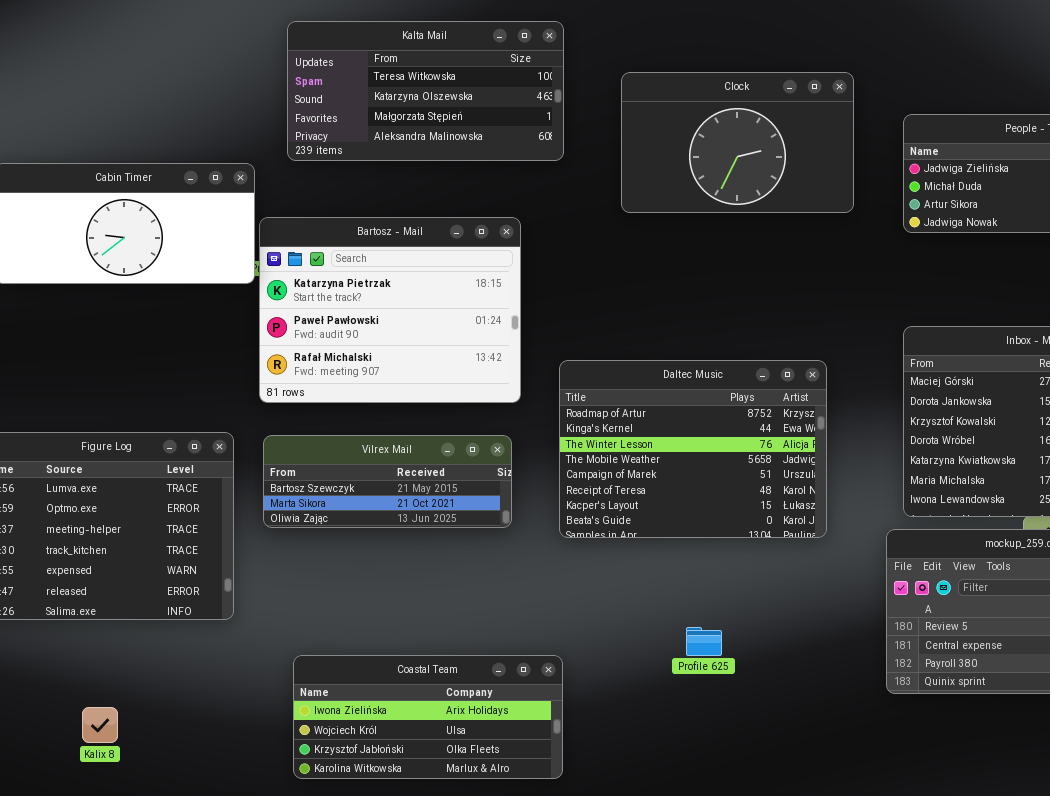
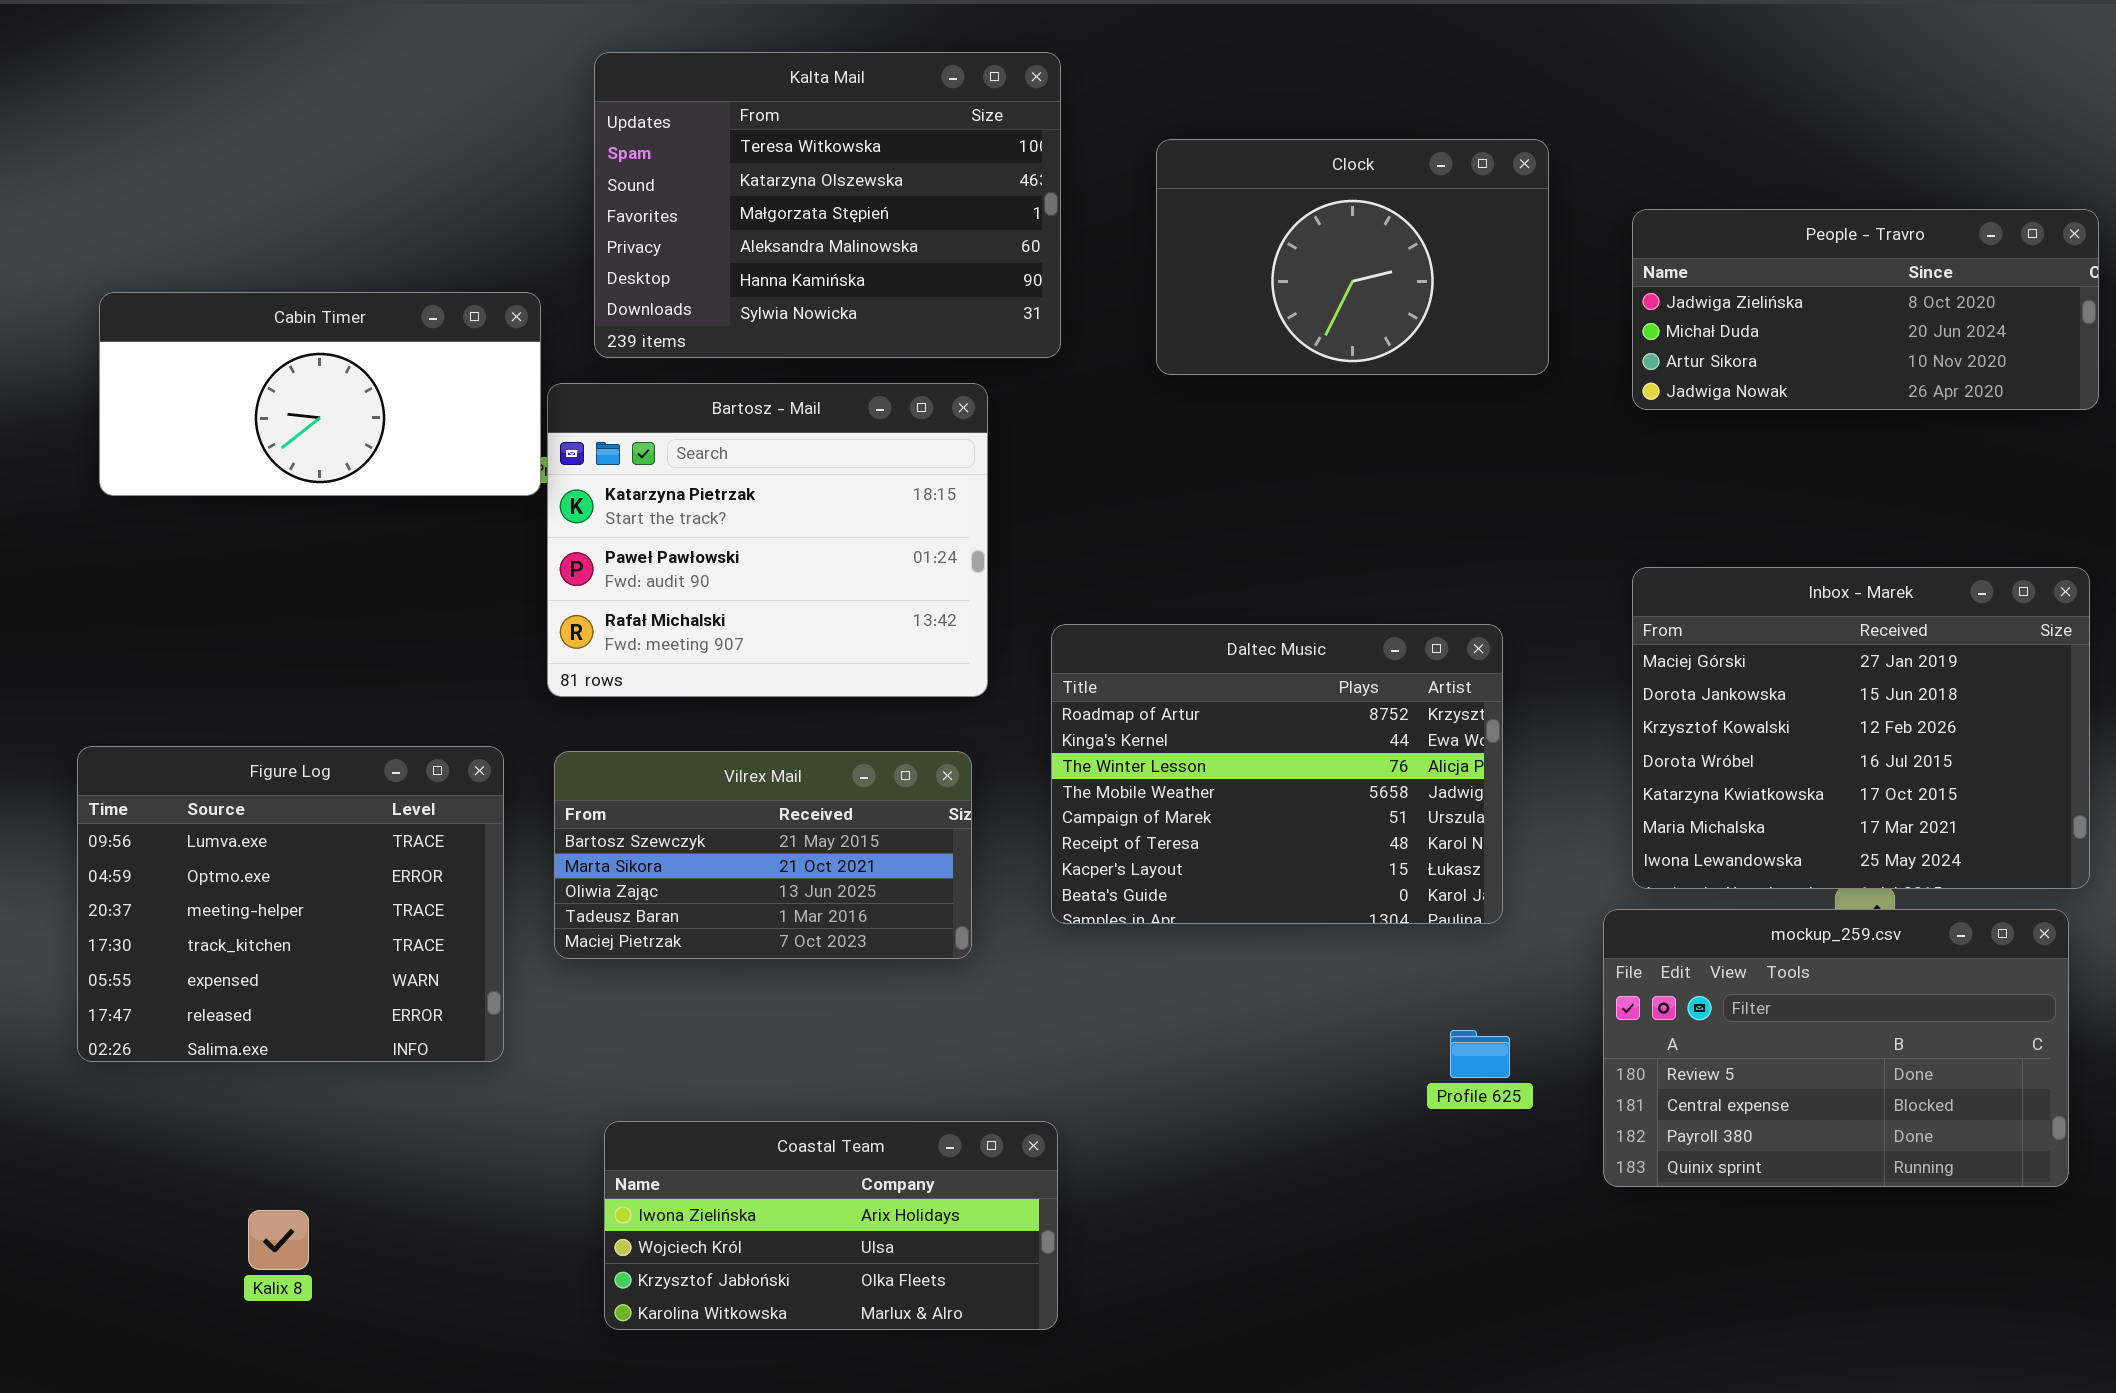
Kalta Mail: [287,21,564,161] -> [594,52,1061,358], resized
Vilrex Mail: [263,435,512,528] -> [554,751,972,959], resized
Profile 625: [686,627,722,656] -> [1450,1030,1510,1078], moved

